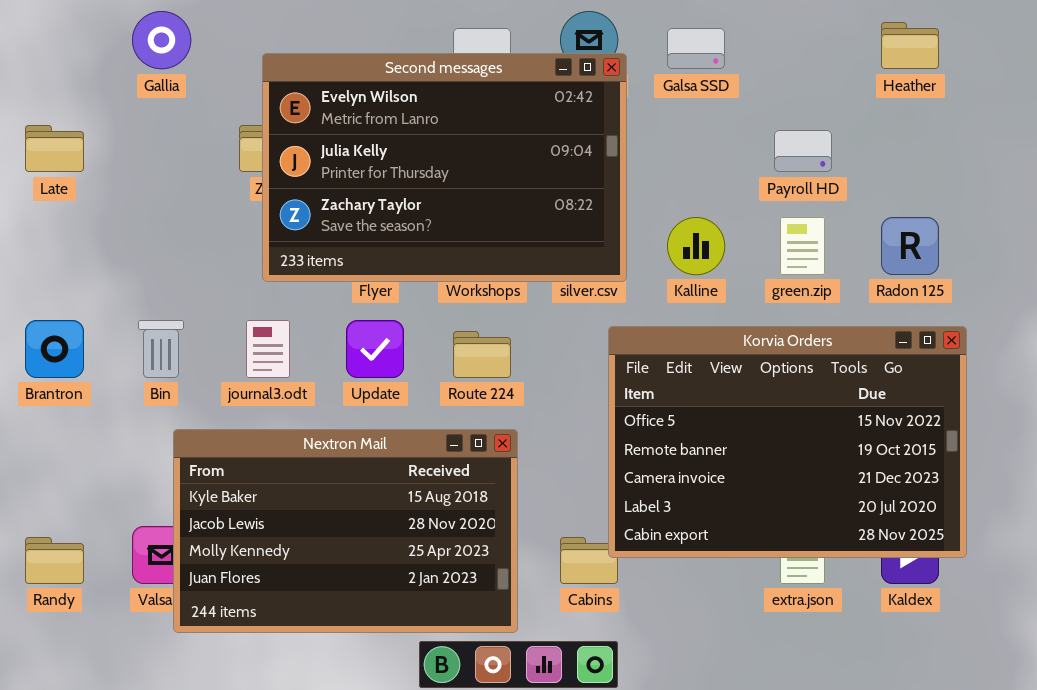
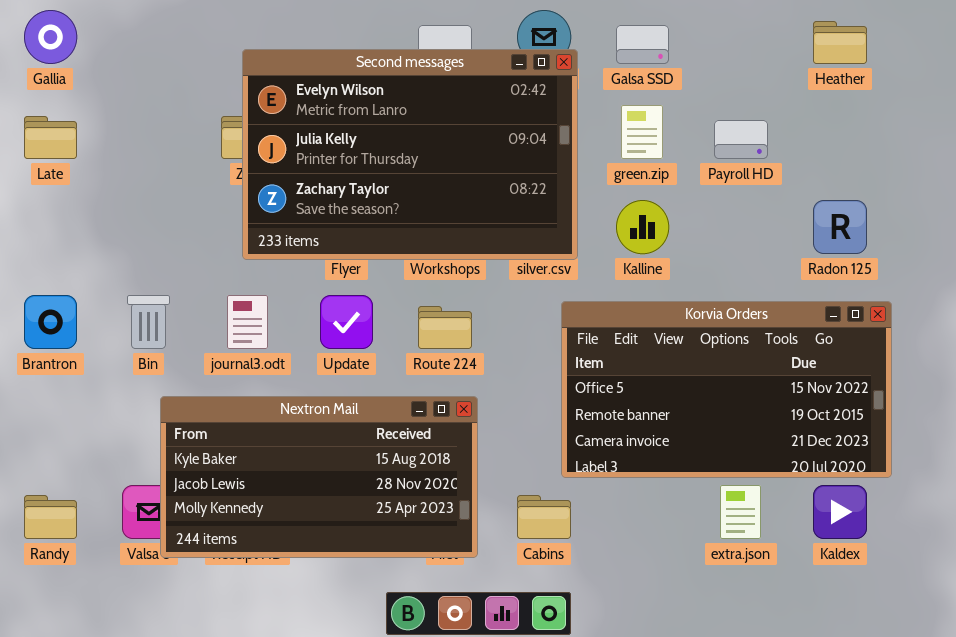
Gallia: [132,11,191,69] -> [24,10,77,64], moved
green.zip: [780,217,825,275] -> [621,105,663,159], moved
Korvia Orders: [608,326,967,558] -> [561,301,892,478], resized
Nextron Mail: [173,429,518,633] -> [160,396,478,558], resized

